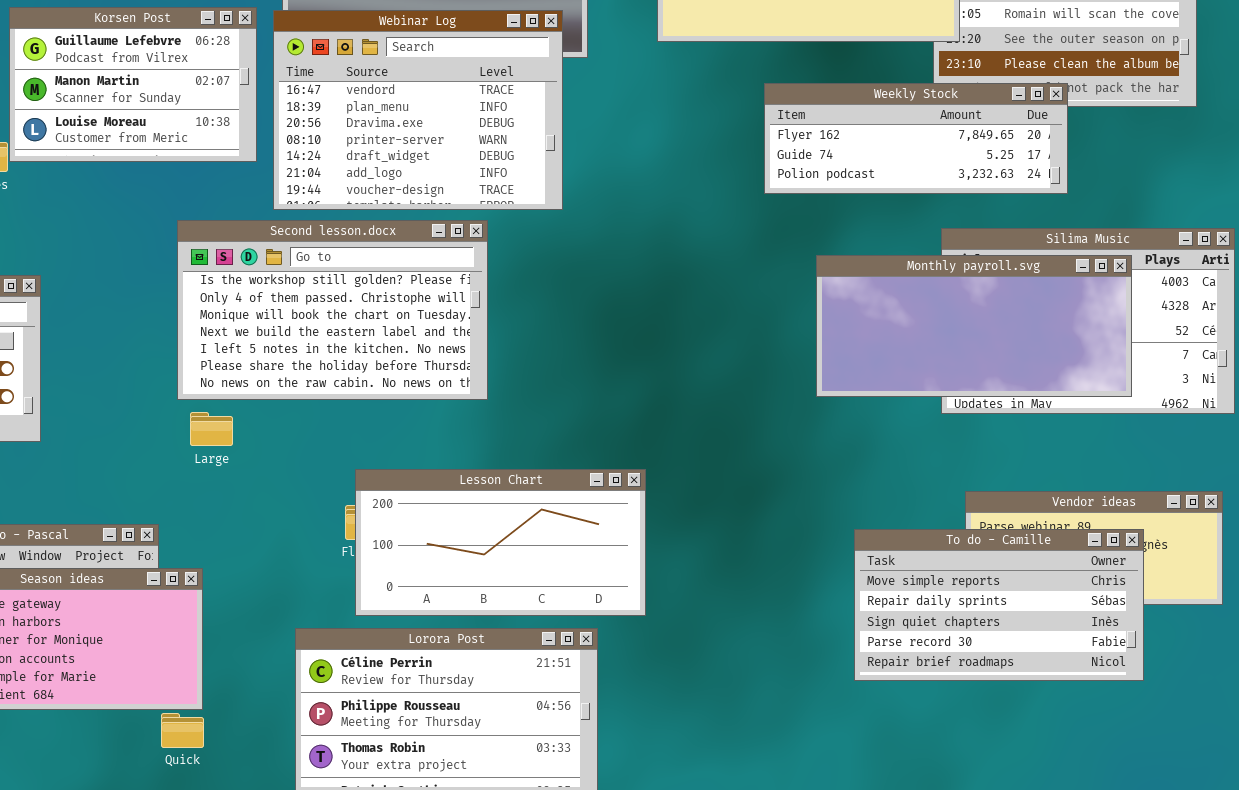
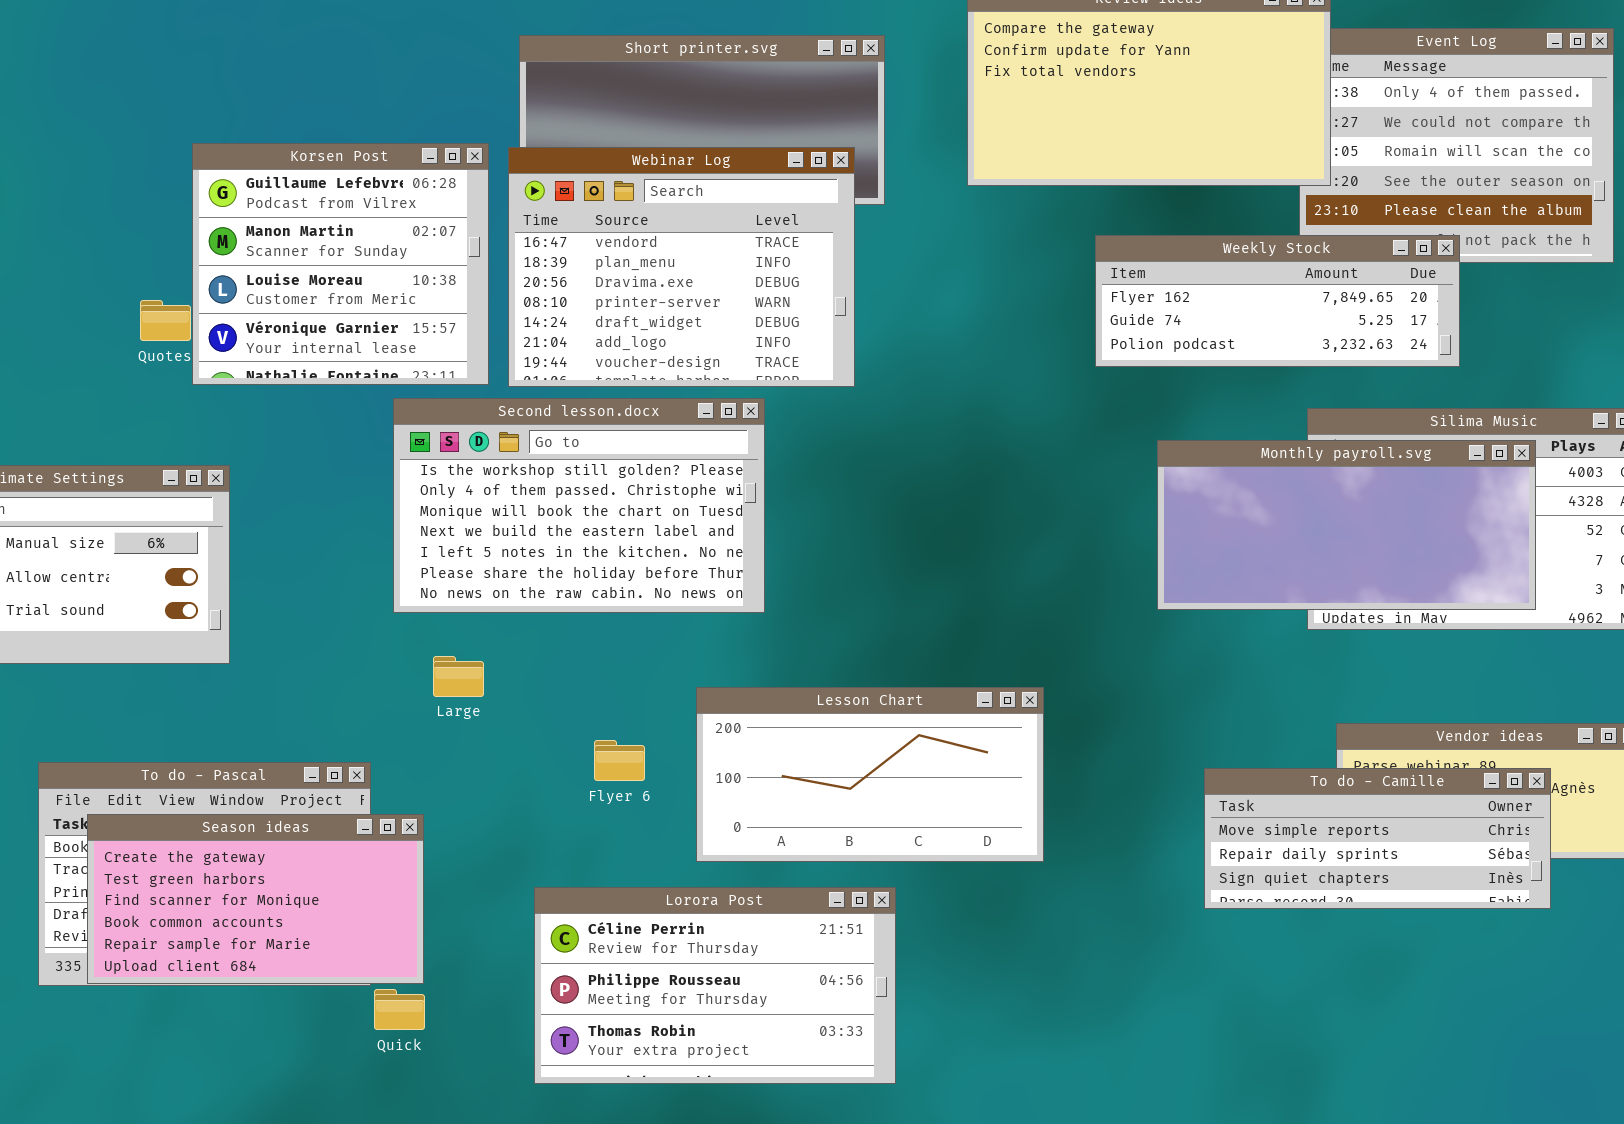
Korsen Post: [9,7,257,162] -> [192,143,489,385], resized
Large: [190,412,233,446] -> [433,656,484,697], moved
Lesson Chart: [355,469,646,616] -> [696,687,1044,862], moved
To do - Camille: [854,529,1144,681] -> [1204,768,1551,909], resized

